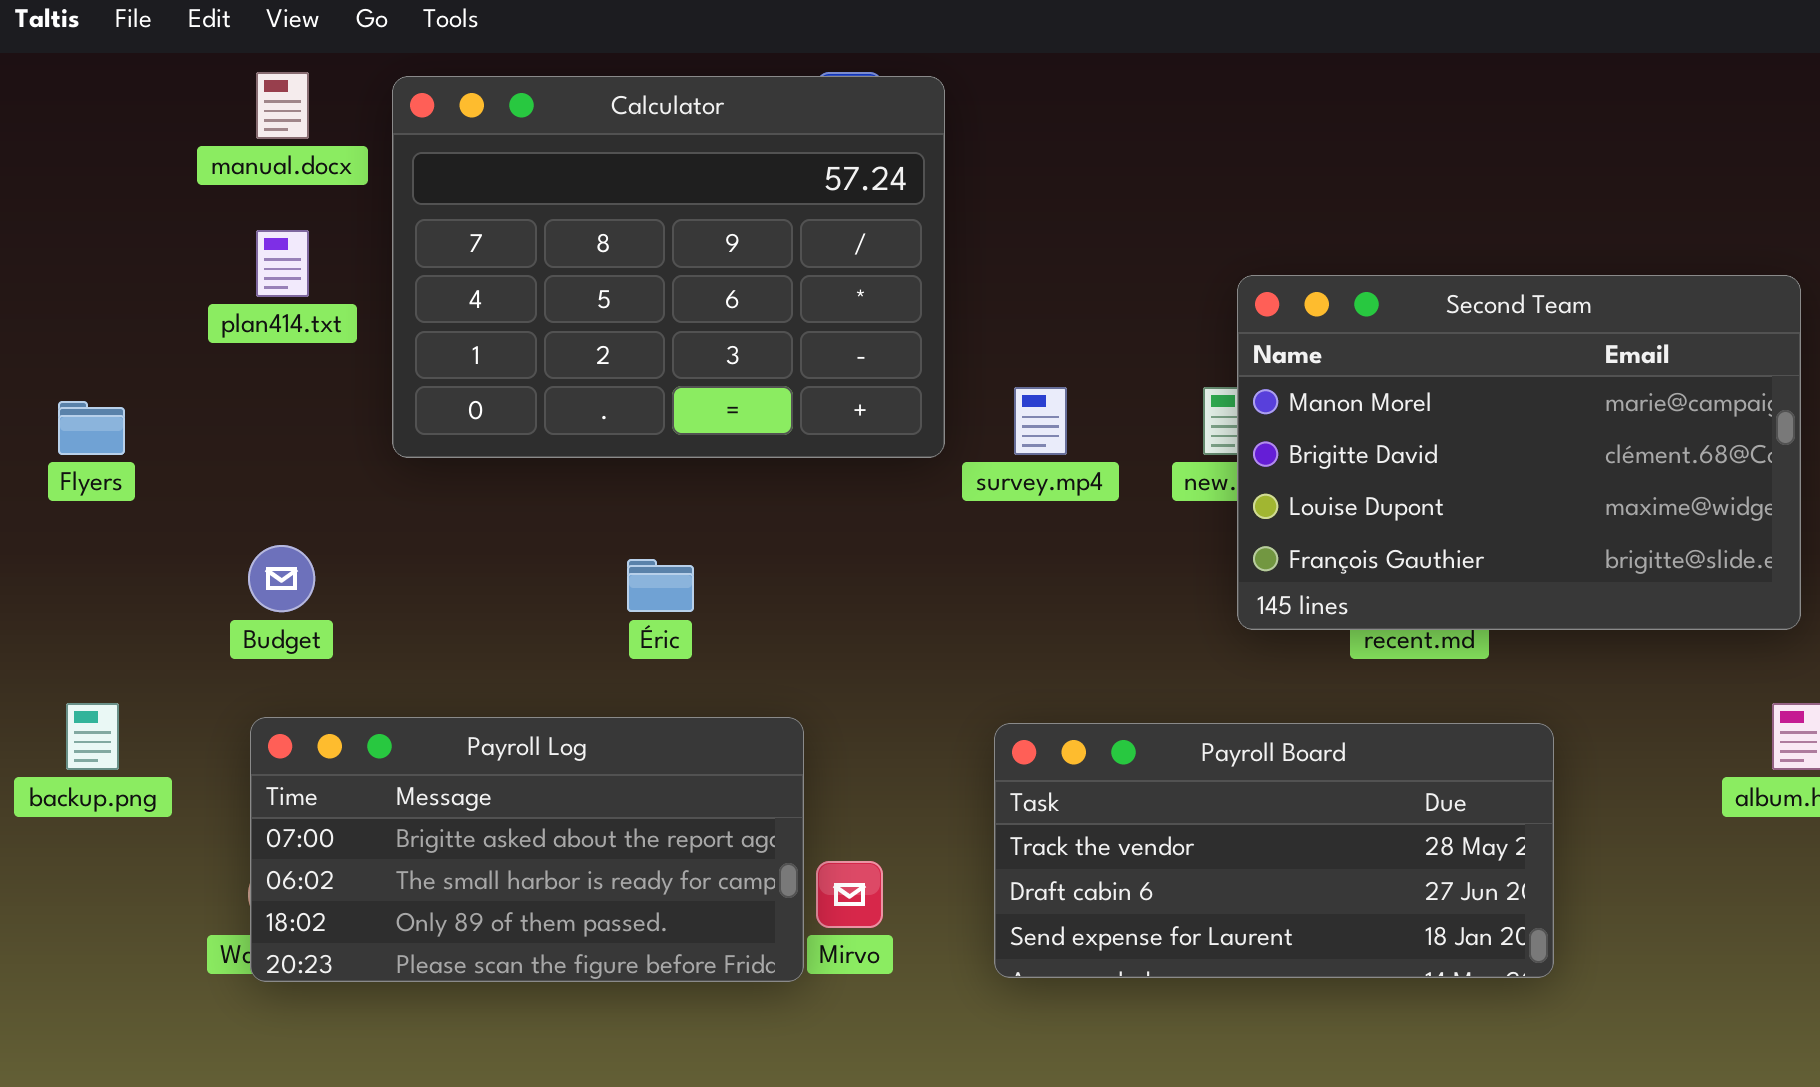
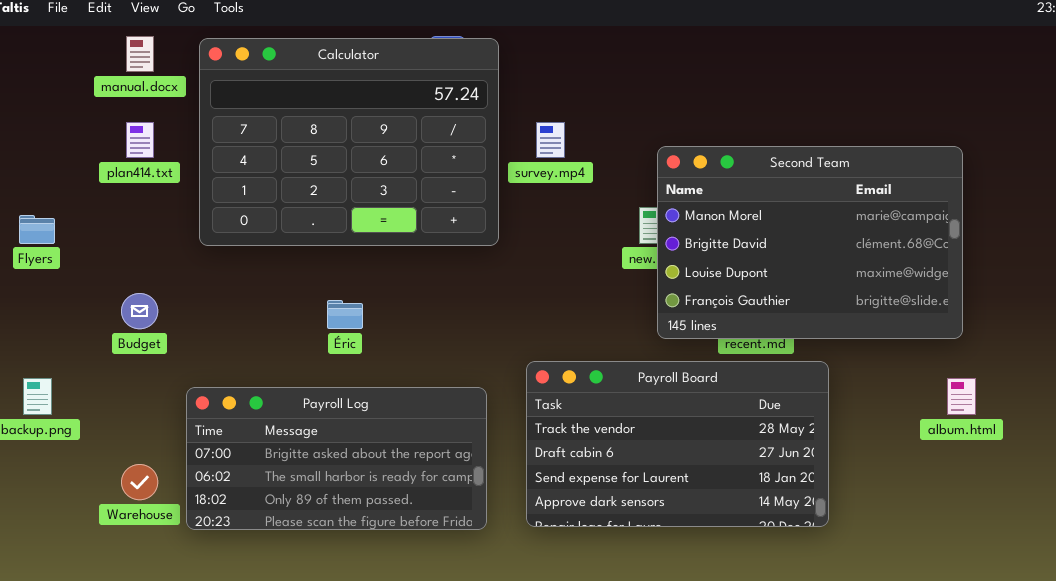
survey.mp4: [1014,387,1067,455] -> [536,122,565,158], moved
Payroll Log: [250,717,804,982] -> [186,387,487,530], moved
Payroll Board: [994,723,1554,978] -> [526,361,829,527], resized

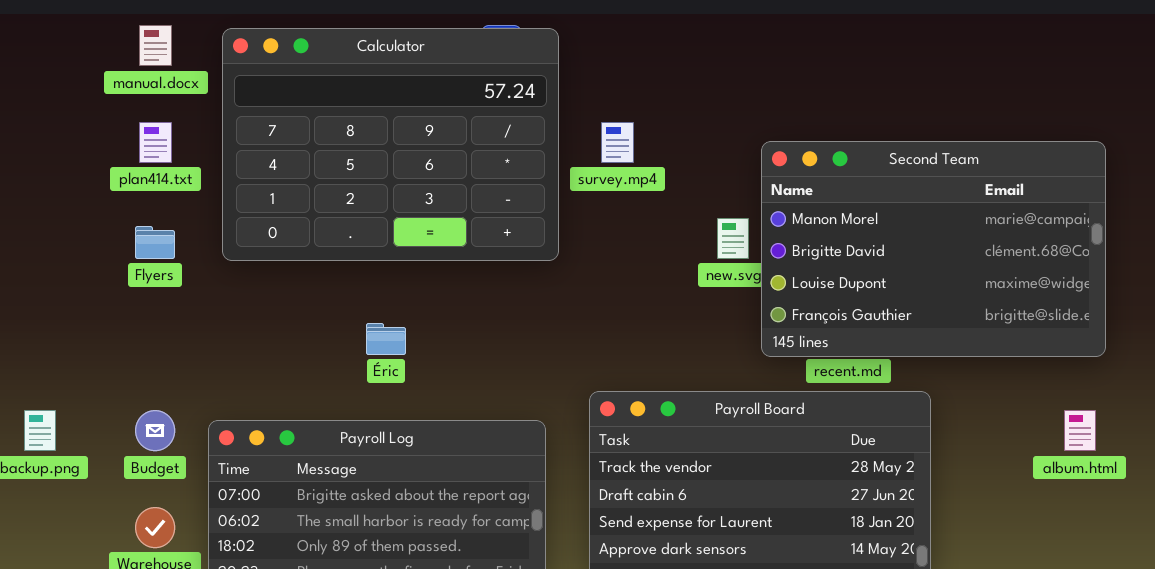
Second Team: [657,146,963,339] -> [761,141,1106,357], moved
Flyers: [19,215,55,244] -> [135,226,175,259], moved
Budget: [121,293,158,329] -> [135,410,175,451], moved

